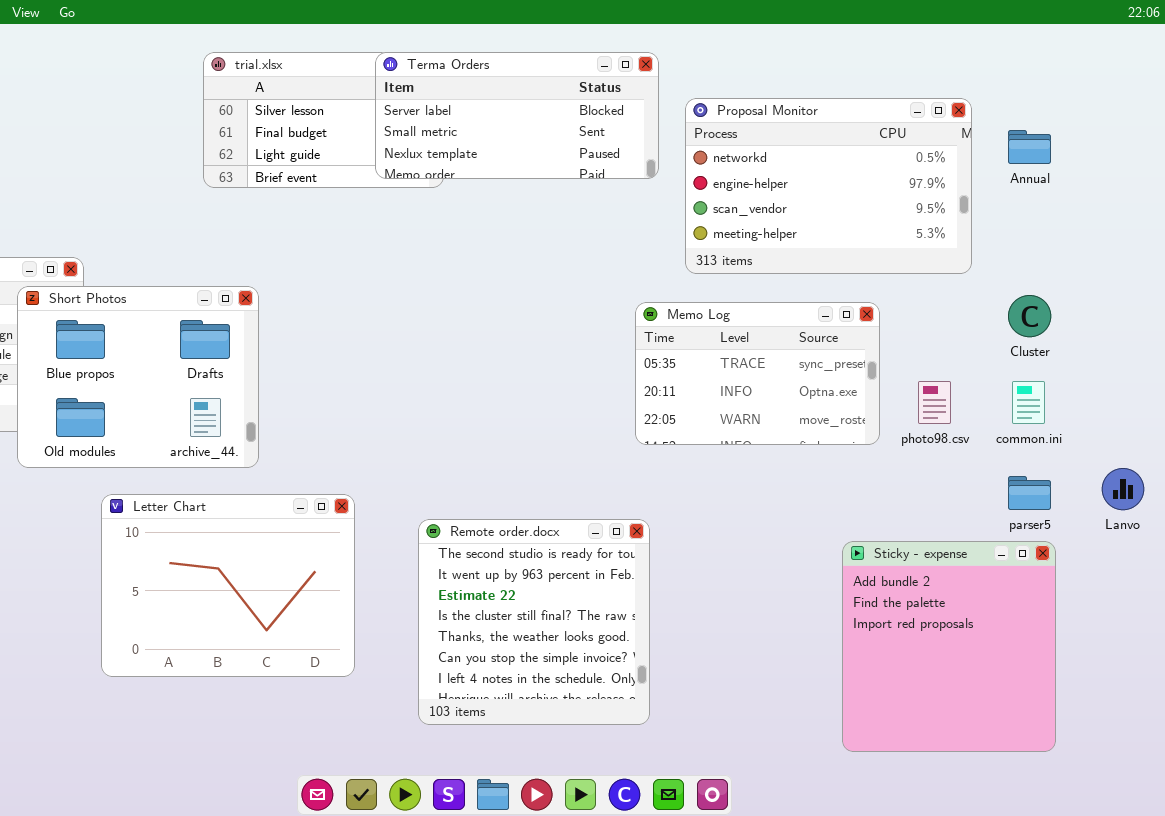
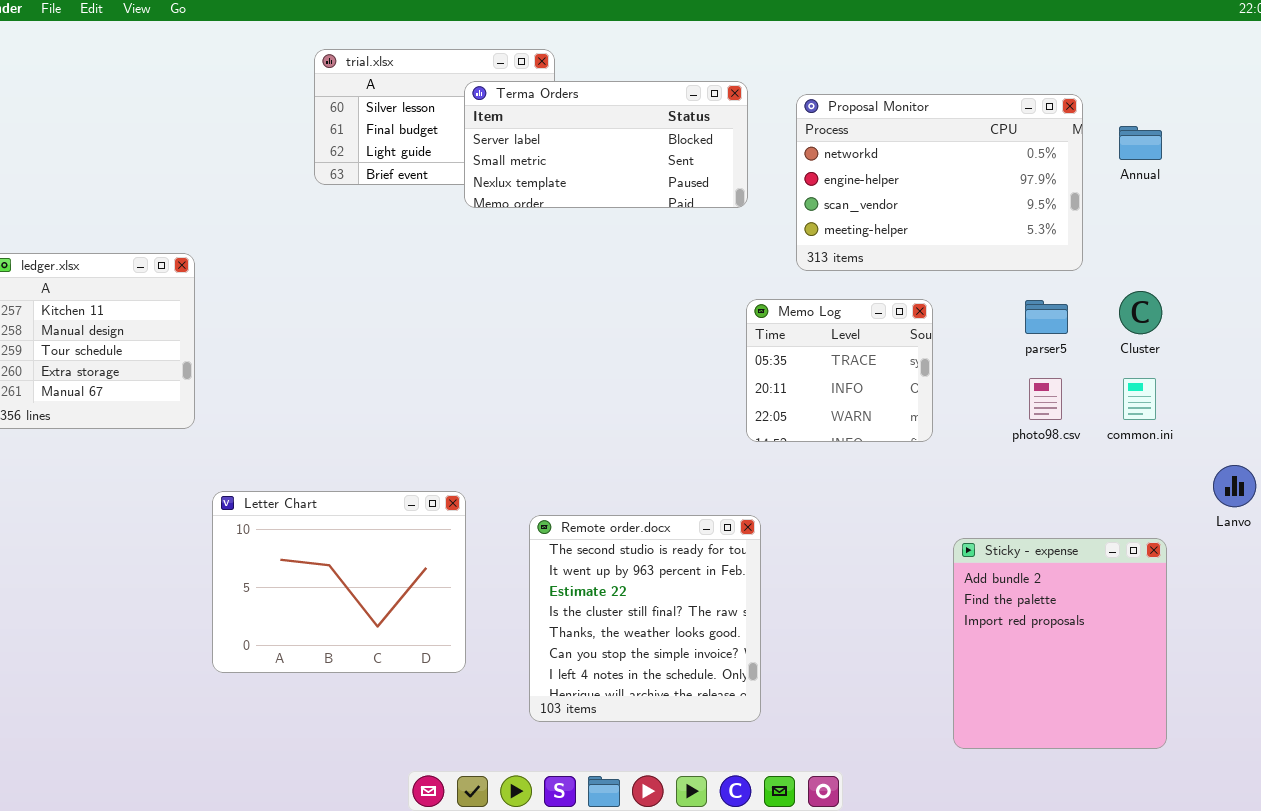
Terma Orders: [375,52,659,179] -> [464,81,748,208], moved
Short Photos: [17,286,259,468] -> none, closed
Memo Log: [635,302,880,445] -> [746,299,933,442], resized
parser5: [1008,476,1051,510] -> [1025,300,1068,334], moved

